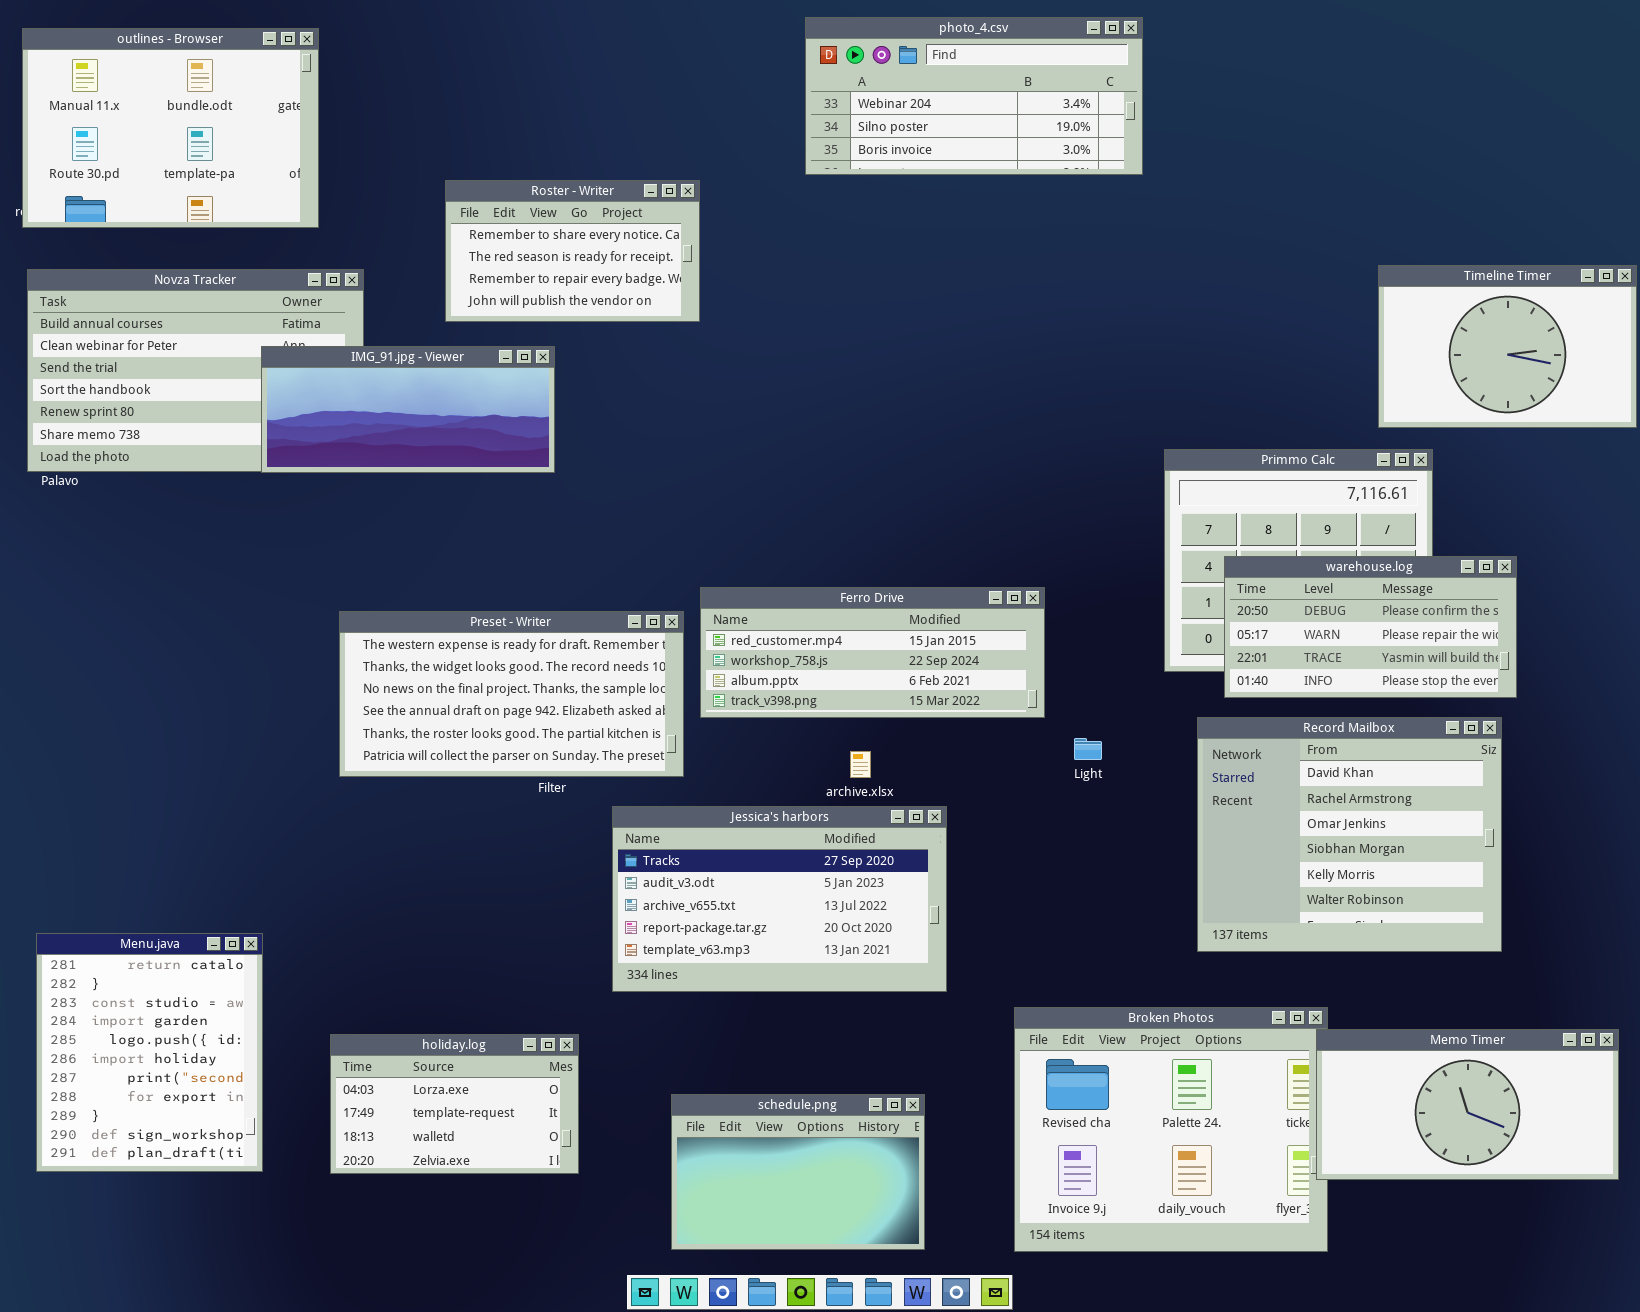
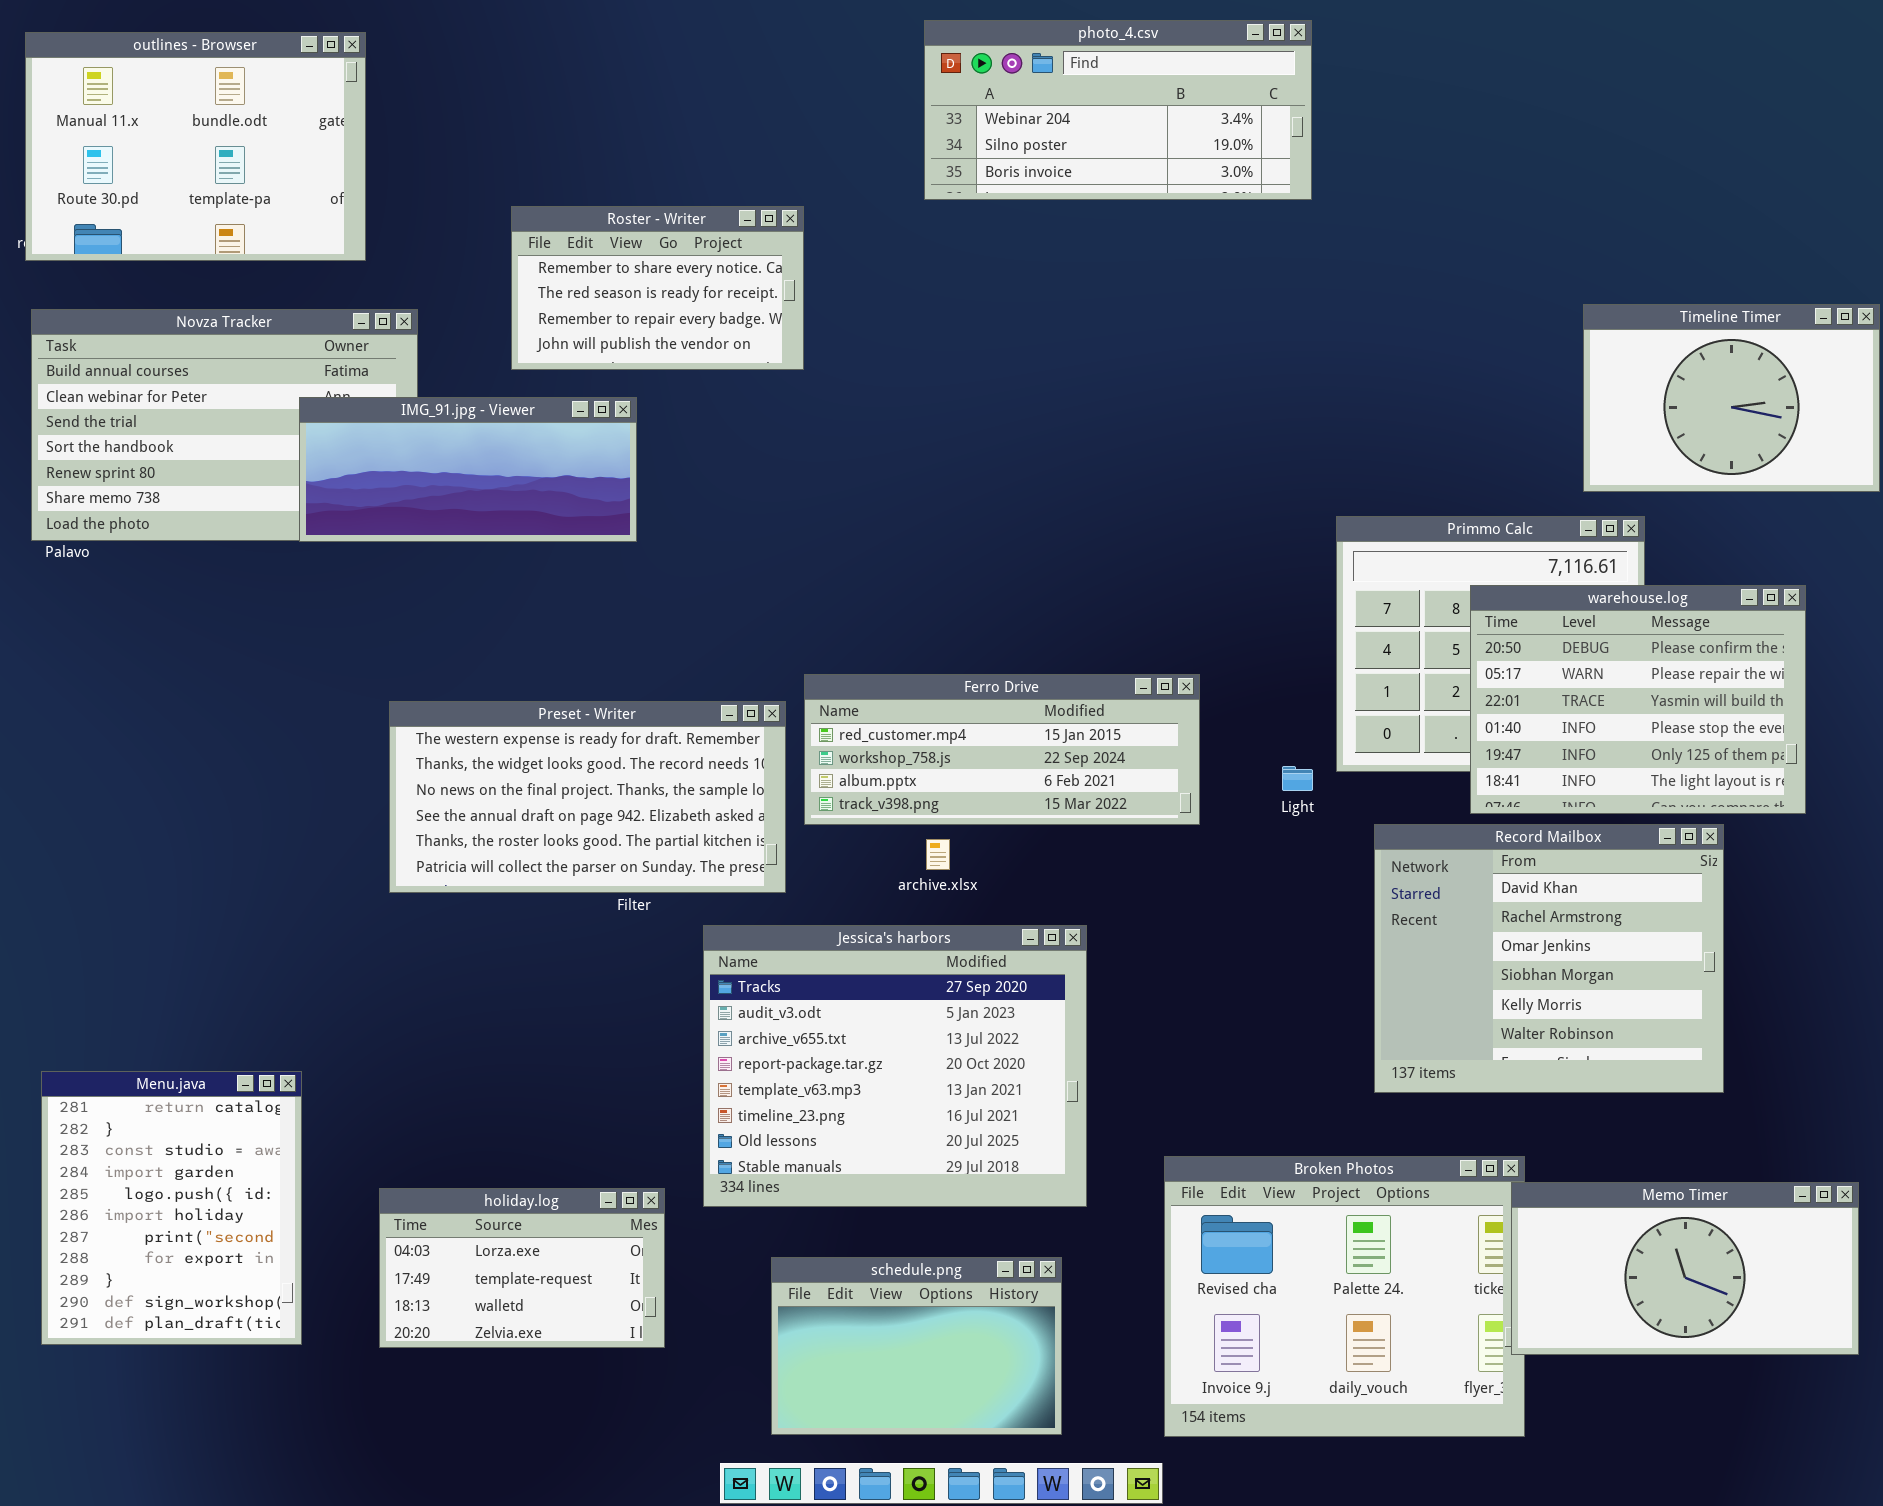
warehouse.log: [1224,556,1517,698] -> [1470,585,1806,814], moved, resized
Light: [1074,738,1102,760] -> [1282,766,1313,791], moved
archive.xlsx: [850,751,871,778] -> [926,839,950,870], moved
Jessica's harbors: [612,806,947,992] -> [703,925,1087,1207], resized

